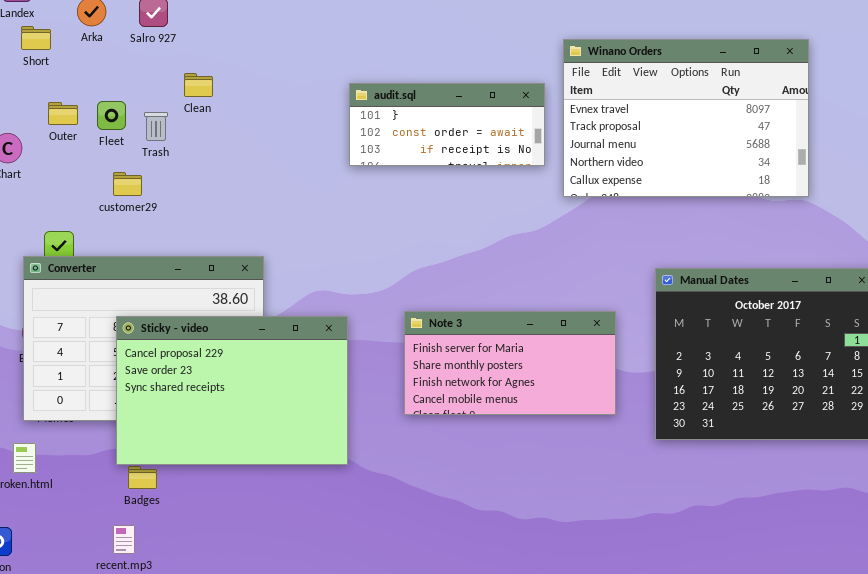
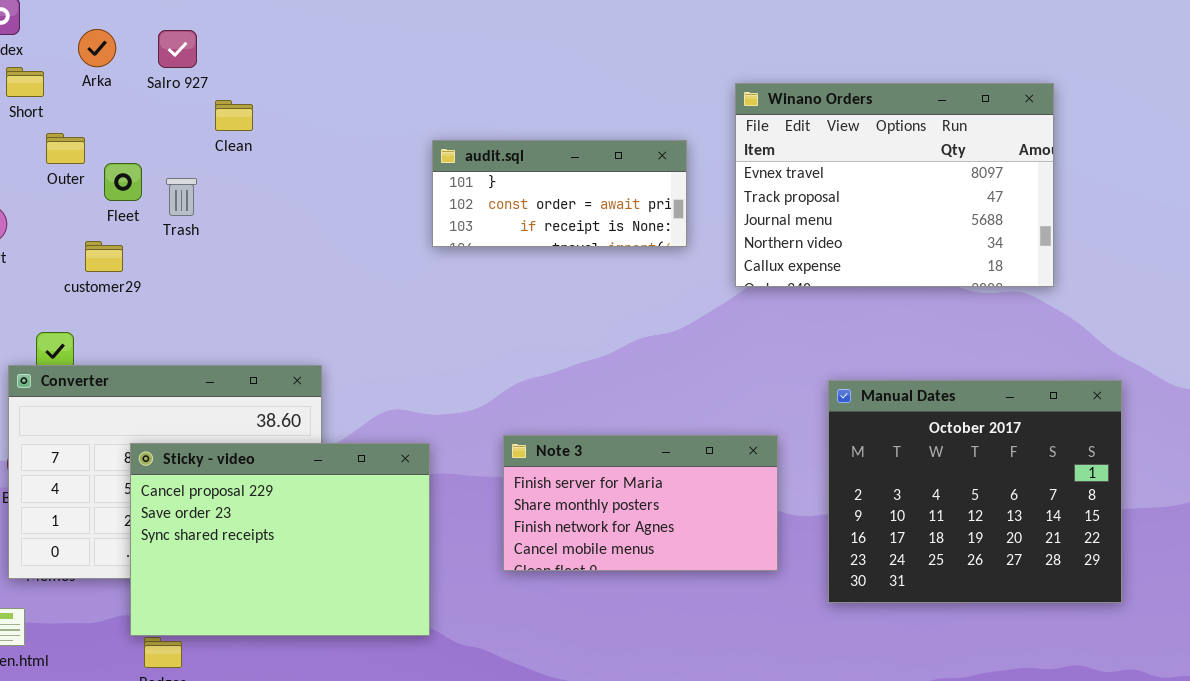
Winano Orders: [563,39,809,197] -> [735,83,1054,287], moved
Clean: [184,73,213,97] -> [215,100,253,131], moved
Outer: [48,102,78,125] -> [46,133,85,164], moved
customer29: [113,172,142,196] -> [85,241,123,272], moved

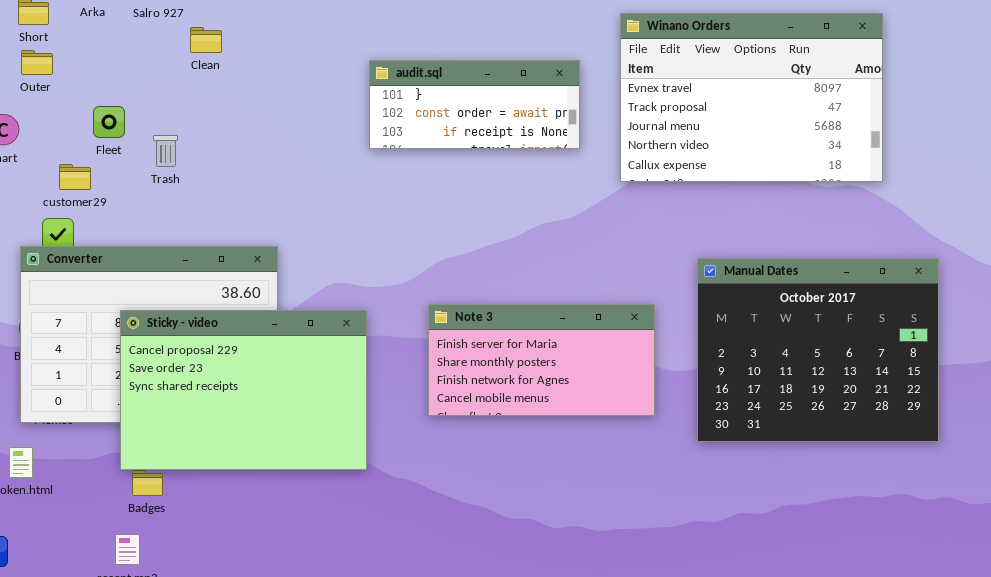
Outer: [46,133,85,164] -> [21,50,53,75], moved
Fleet: [104,163,142,201] -> [93,106,125,138], moved
Trash: [166,178,197,216] -> [153,135,178,167], moved
customer29: [85,241,123,272] -> [59,164,91,190], moved

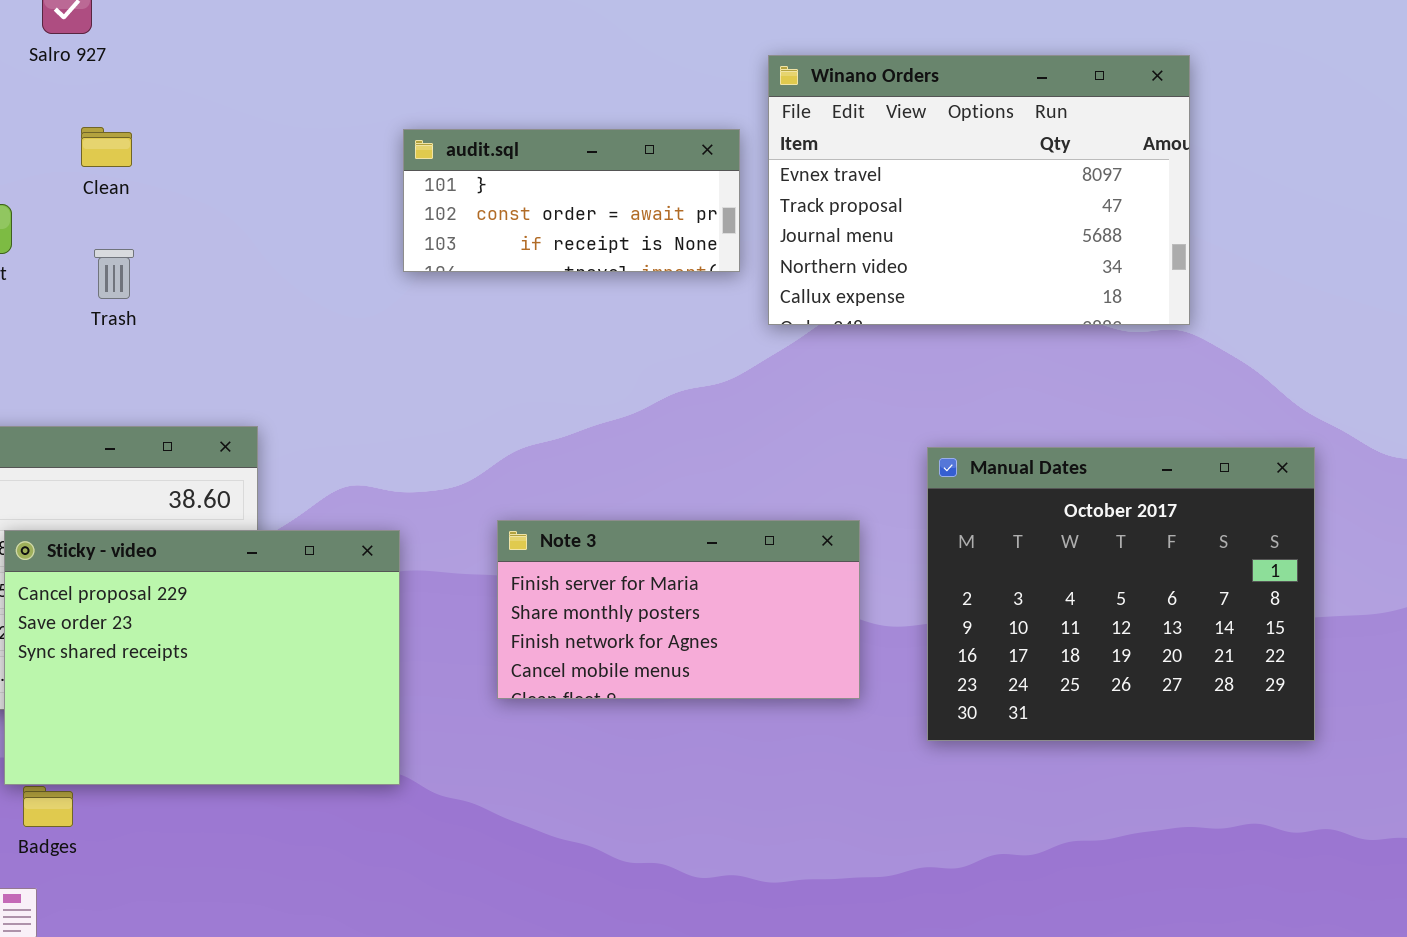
Winano Orders: [620,13,883,182] -> [768,55,1190,325], moved
Clean: [190,27,222,53] -> [81,127,132,167], moved
Trash: [153,135,178,167] -> [94,249,134,299], moved

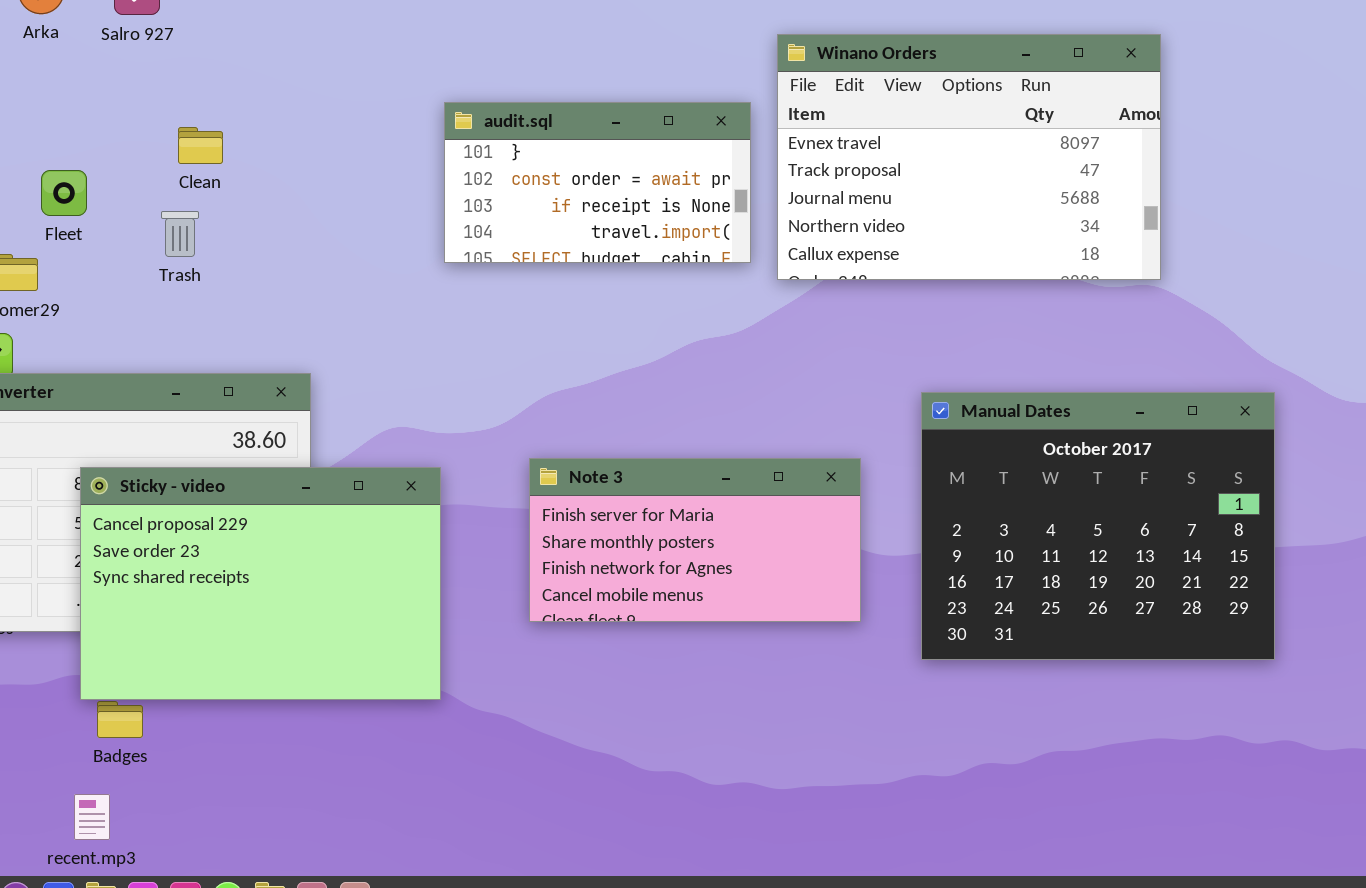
Clean: [81,127,132,167] -> [178,127,223,164], moved
audit.sql: [403,129,740,272] -> [444,102,751,263], resized

